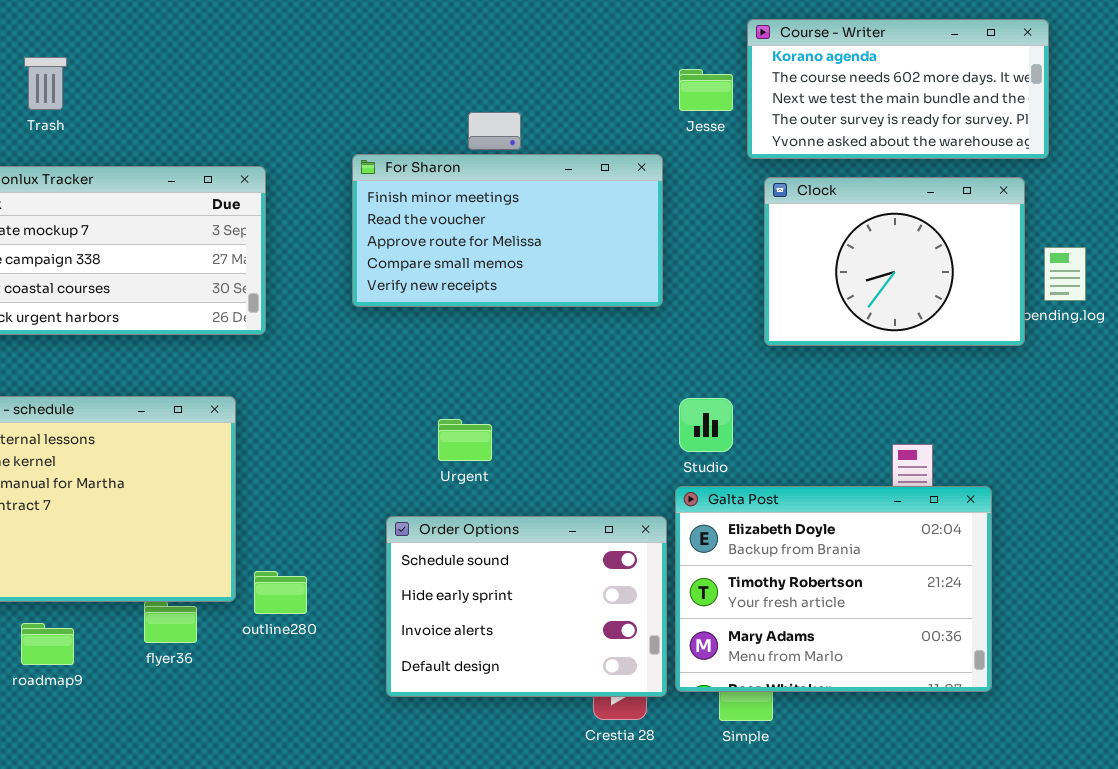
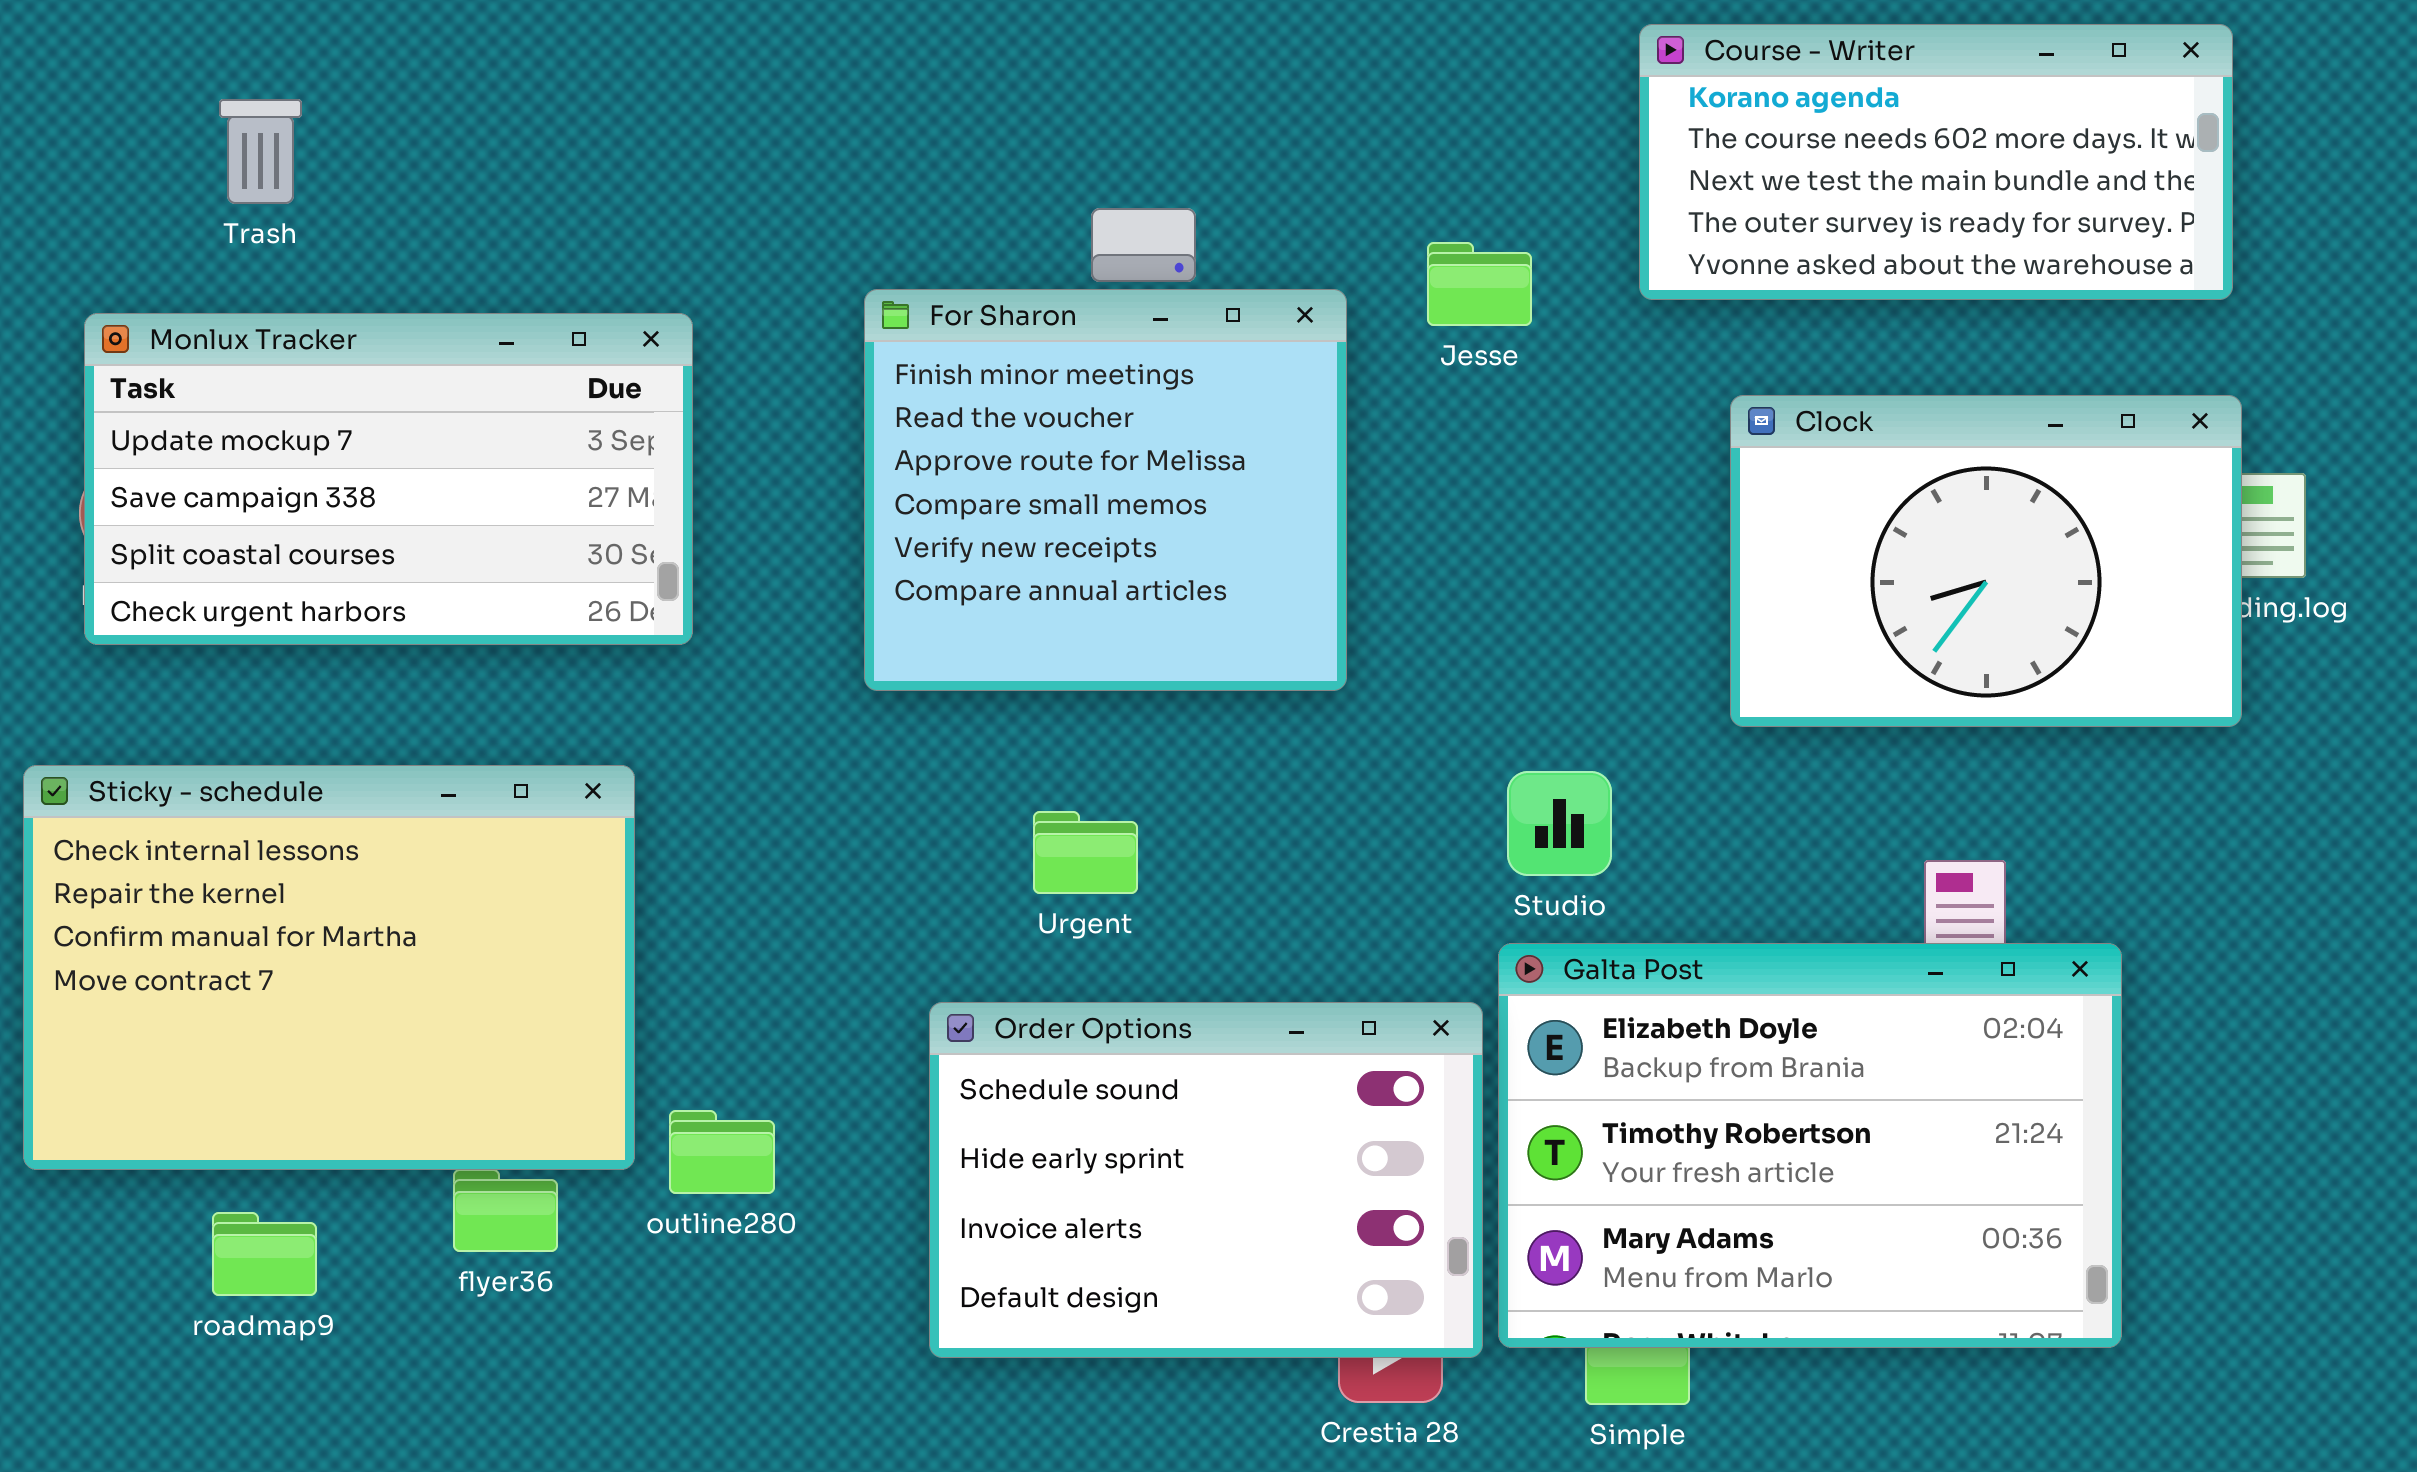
Jesse: [679,69,733,111] -> [1427,242,1532,326], moved
For Sharon: [352,154,663,307] -> [864,289,1347,691], resized
Clock: [764,177,1025,346] -> [1730,395,2242,727], moved

